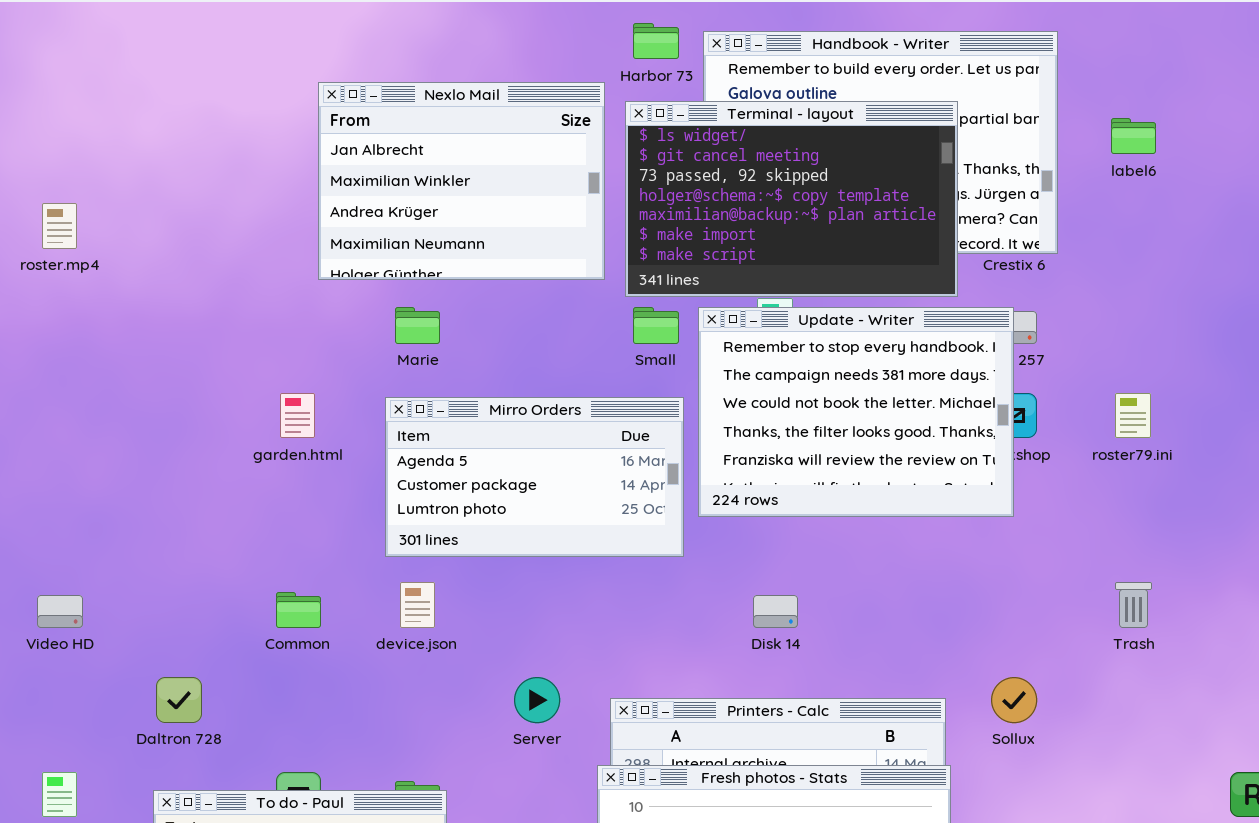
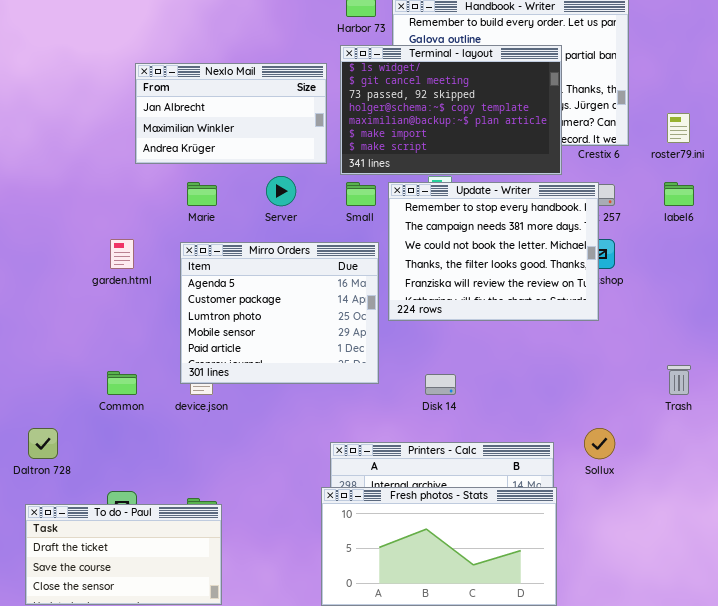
Nexlo Mail: [318,82,605,280] -> [135,63,327,164], resized
label6: [1111,118,1156,154] -> [664,182,694,206], moved
roster79.ini: [1115,393,1151,438] -> [667,113,690,143], moved
Mirro Orders: [385,397,684,557] -> [180,242,379,384], resized
Server: [514,677,560,723] -> [266,176,296,206], moved

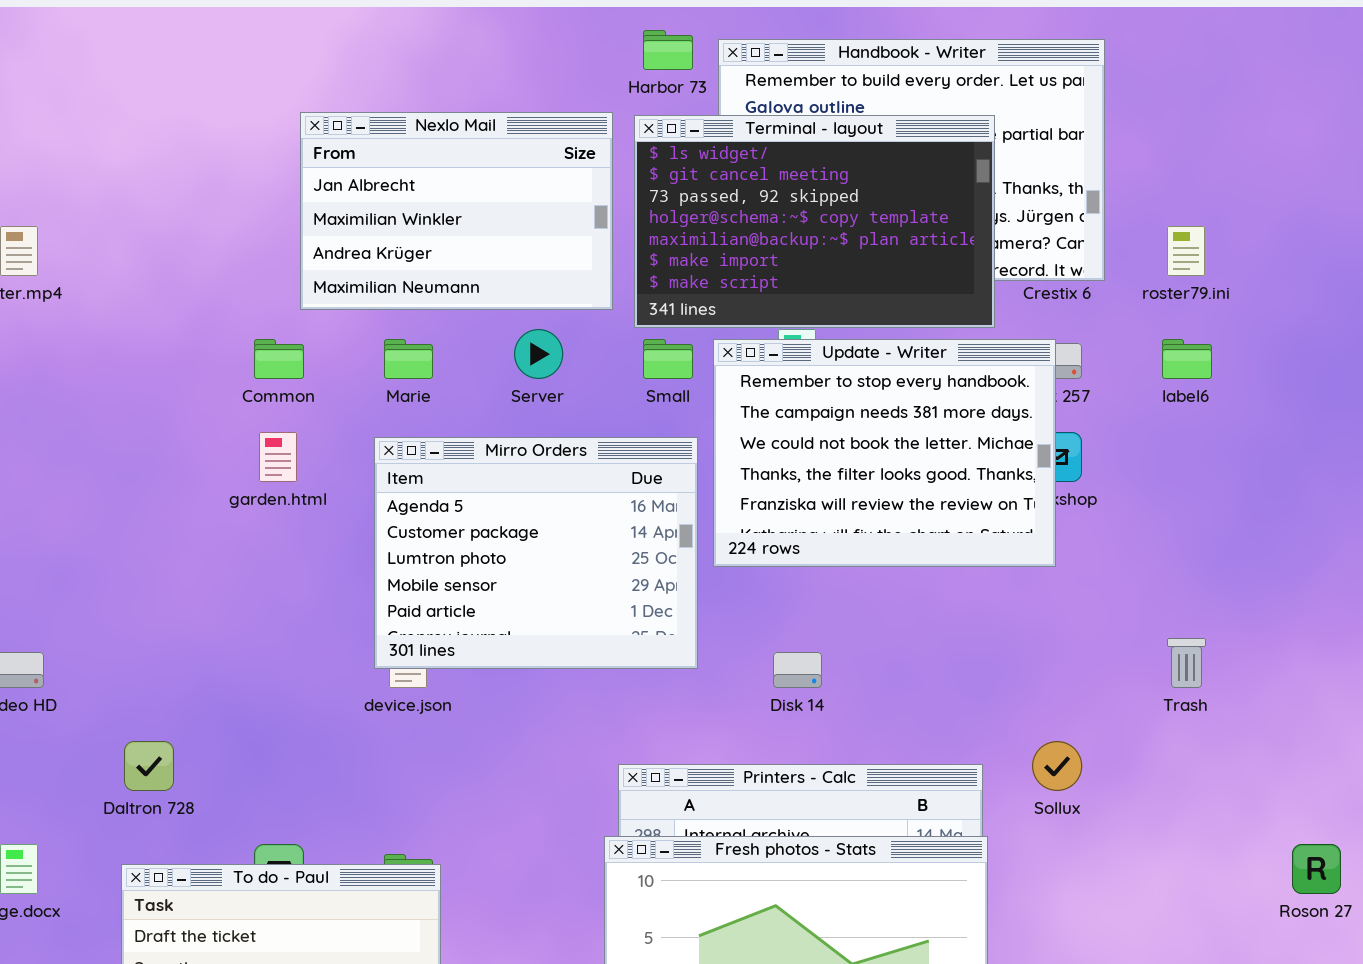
Nexlo Mail: [135,63,327,164] -> [300,112,613,310], resized
Common: [107,371,137,395] -> [254,339,304,379], moved

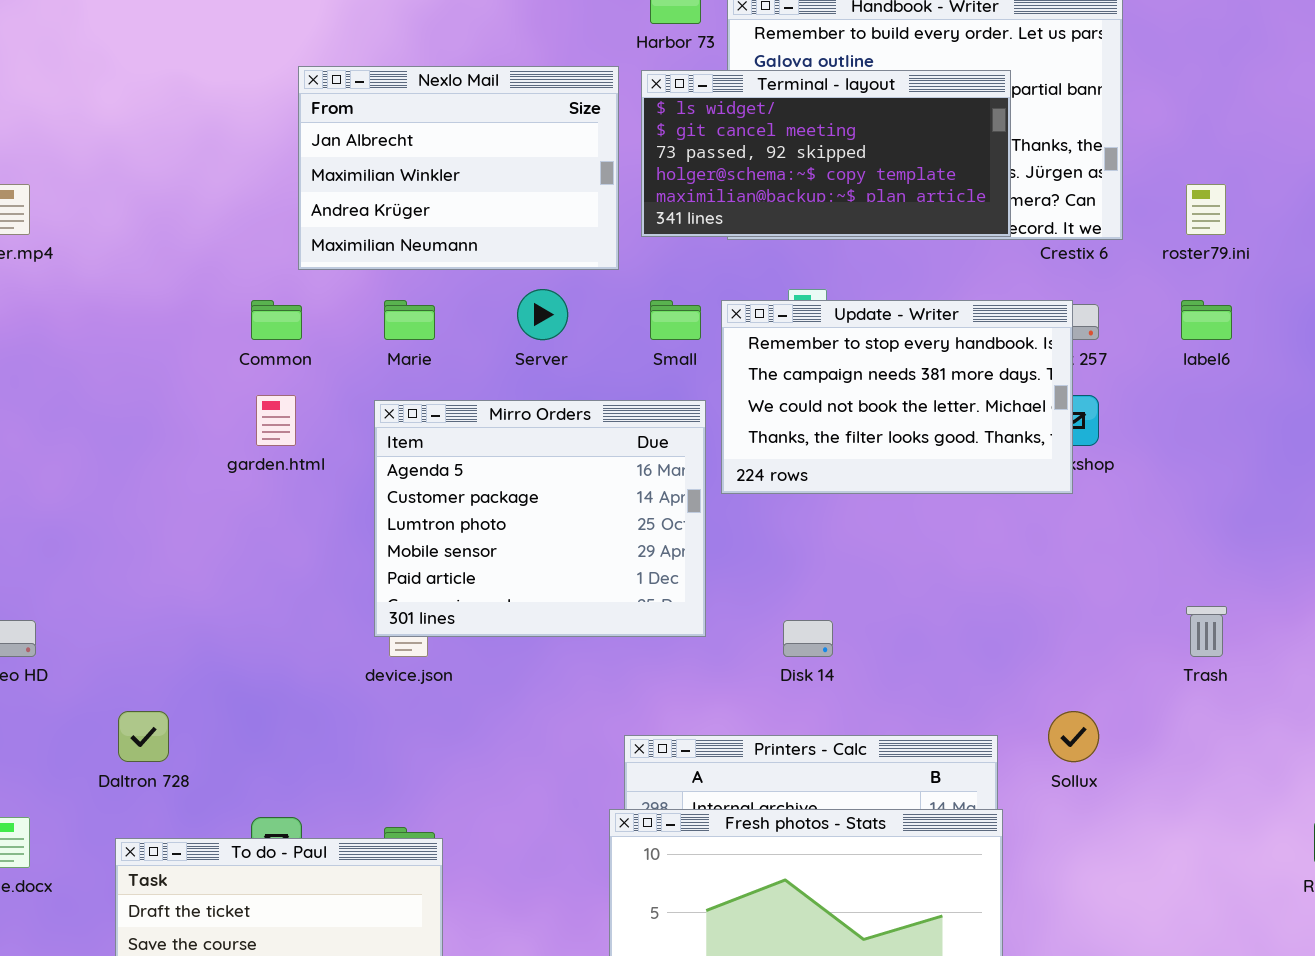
Terminal - layout: [634,115,995,328] -> [641,70,1011,237], resized
Update - Writer: [713,339,1056,567] -> [721,300,1073,494], resized

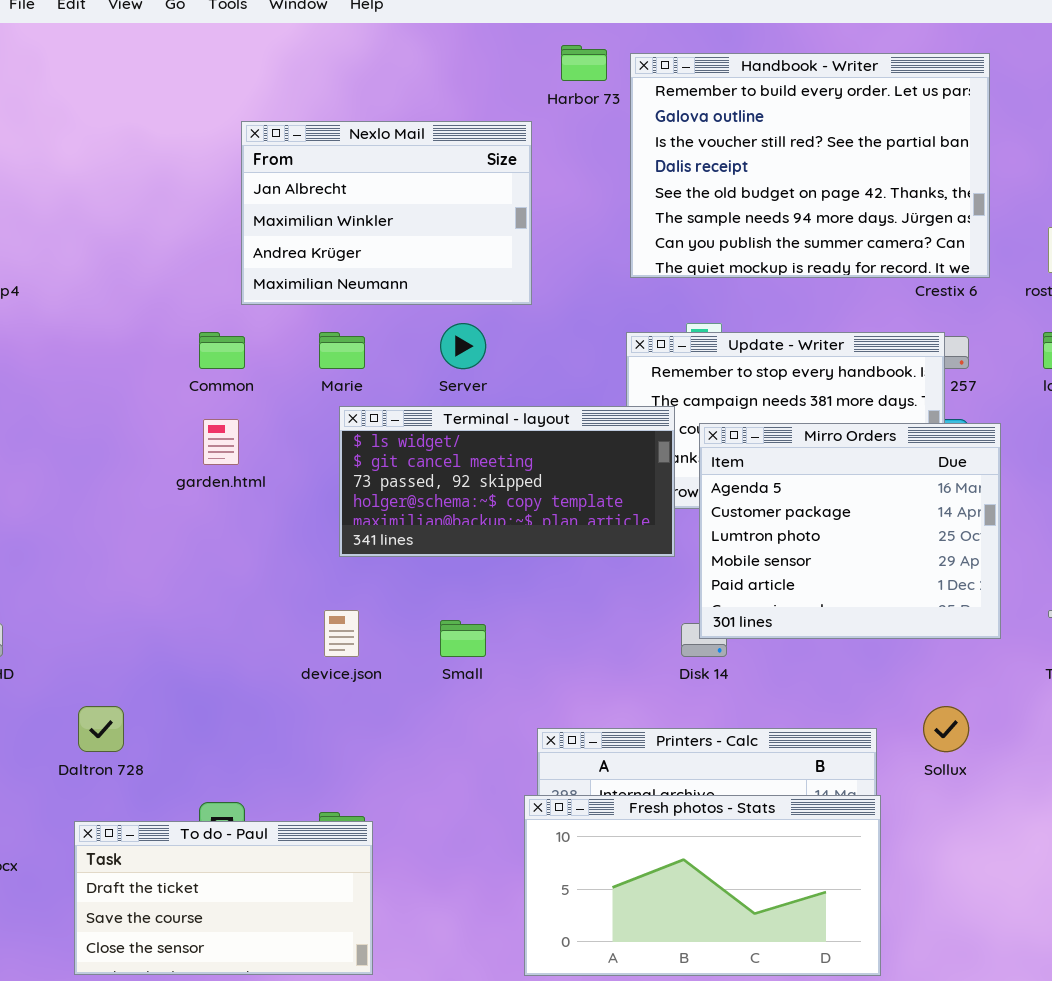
Terminal - layout: [641,70,1011,237] -> [339,406,675,557], moved
Small: [650,300,701,340] -> [440,620,486,657], moved
Mirro Orders: [374,400,706,637] -> [699,423,1001,639], moved

